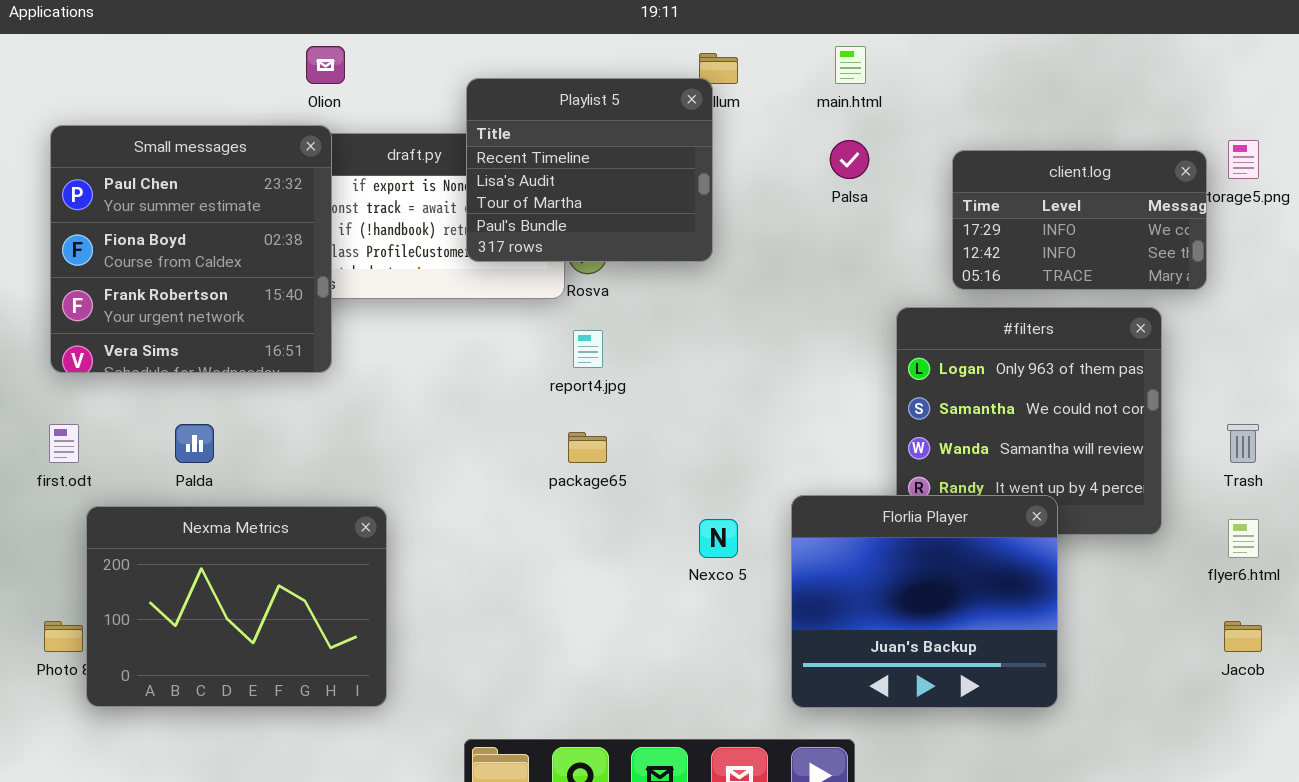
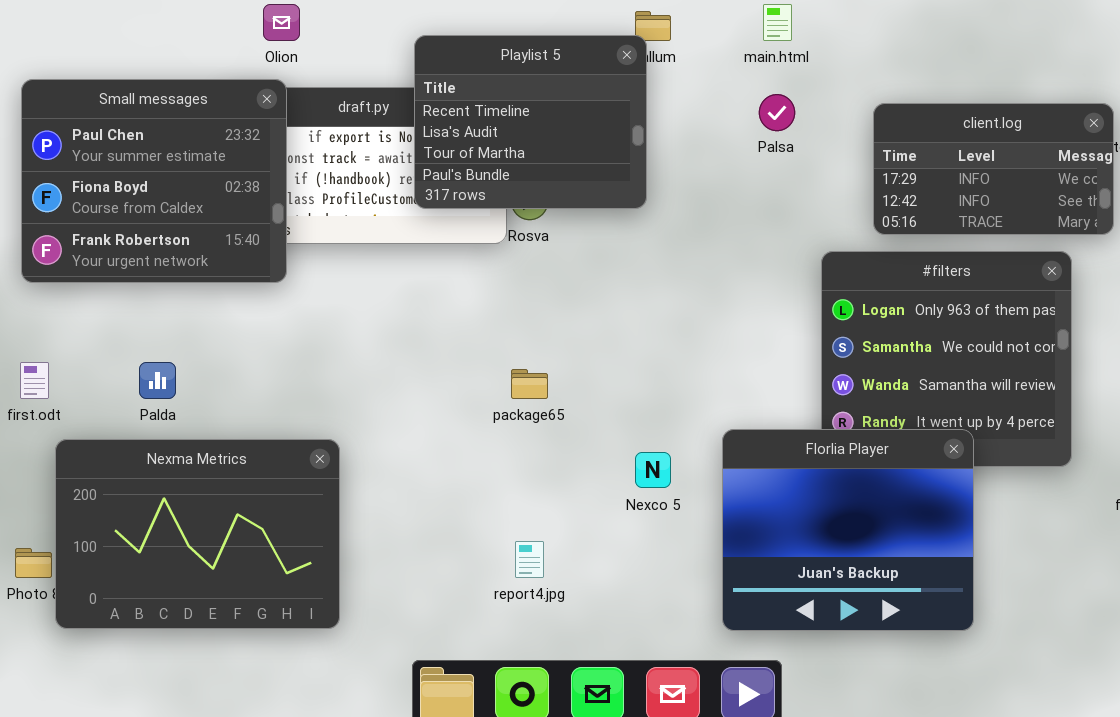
Small messages: [50,125,332,373] -> [21,79,287,283], resized
report4.jpg: [573,330,603,368] -> [515,541,544,578], moved

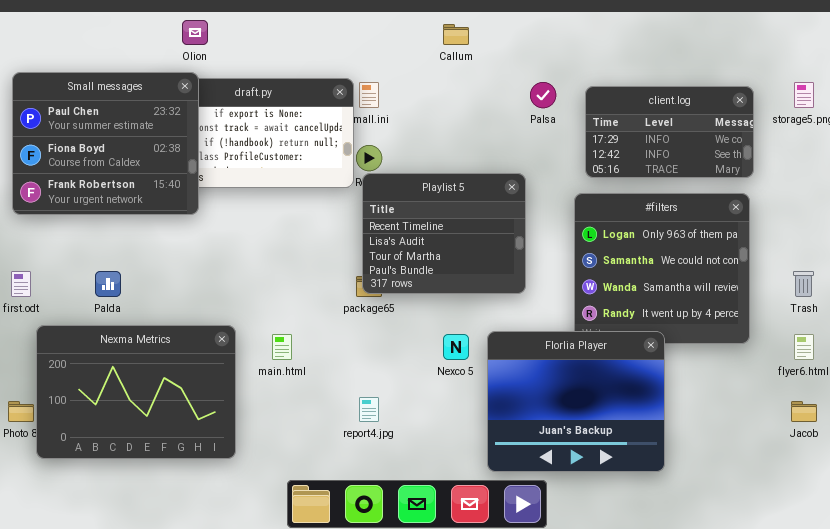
main.html: [763,4,792,41] -> [272,334,292,360], moved
Playlist 5: [414,35,647,209] -> [362,173,526,294], moved
client.log: [873,103,1114,235] -> [585,86,754,178], moved
Florlia Player: [722,429,974,631] -> [487,331,665,472], moved

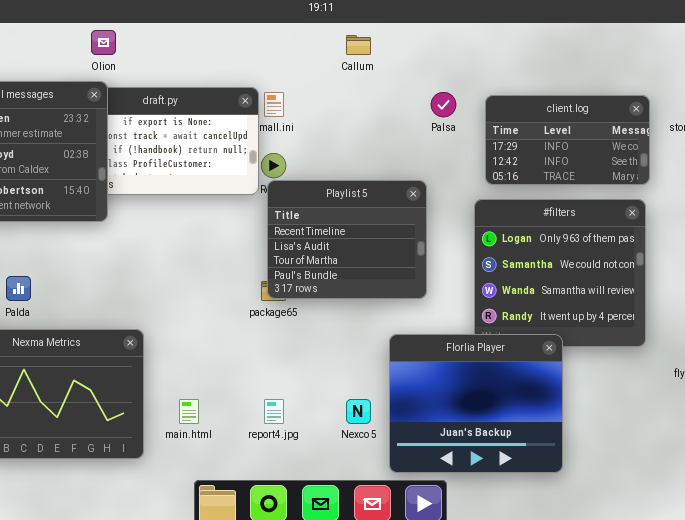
main.html: [272,334,292,360] -> [179,399,199,424], moved
Nexco 5: [443,334,469,360] -> [346,399,371,424], moved

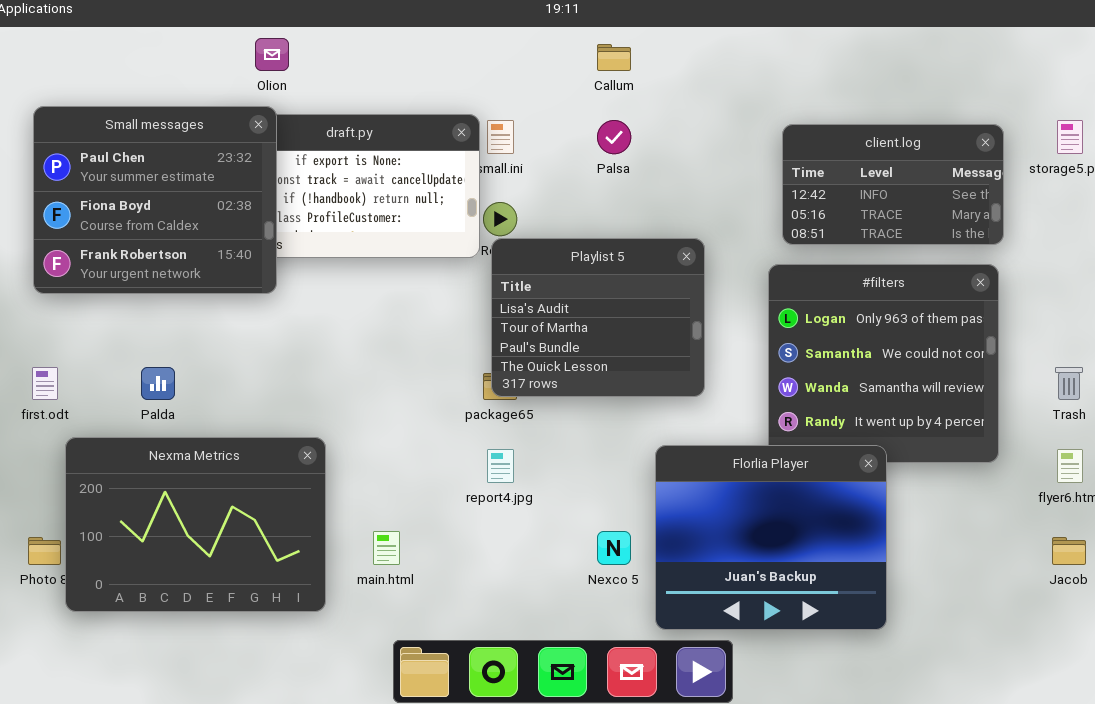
Palsa: [431,92,456,117] -> [597,120,631,154], moved
client.log: [485,95,650,185] -> [782,124,1004,245], scrolled down 1 row
Playlist 5: [267,180,427,299] -> [491,238,705,397], scrolled down 1 row
report4.jpg: [264,399,284,424] -> [487,449,514,483], moved

